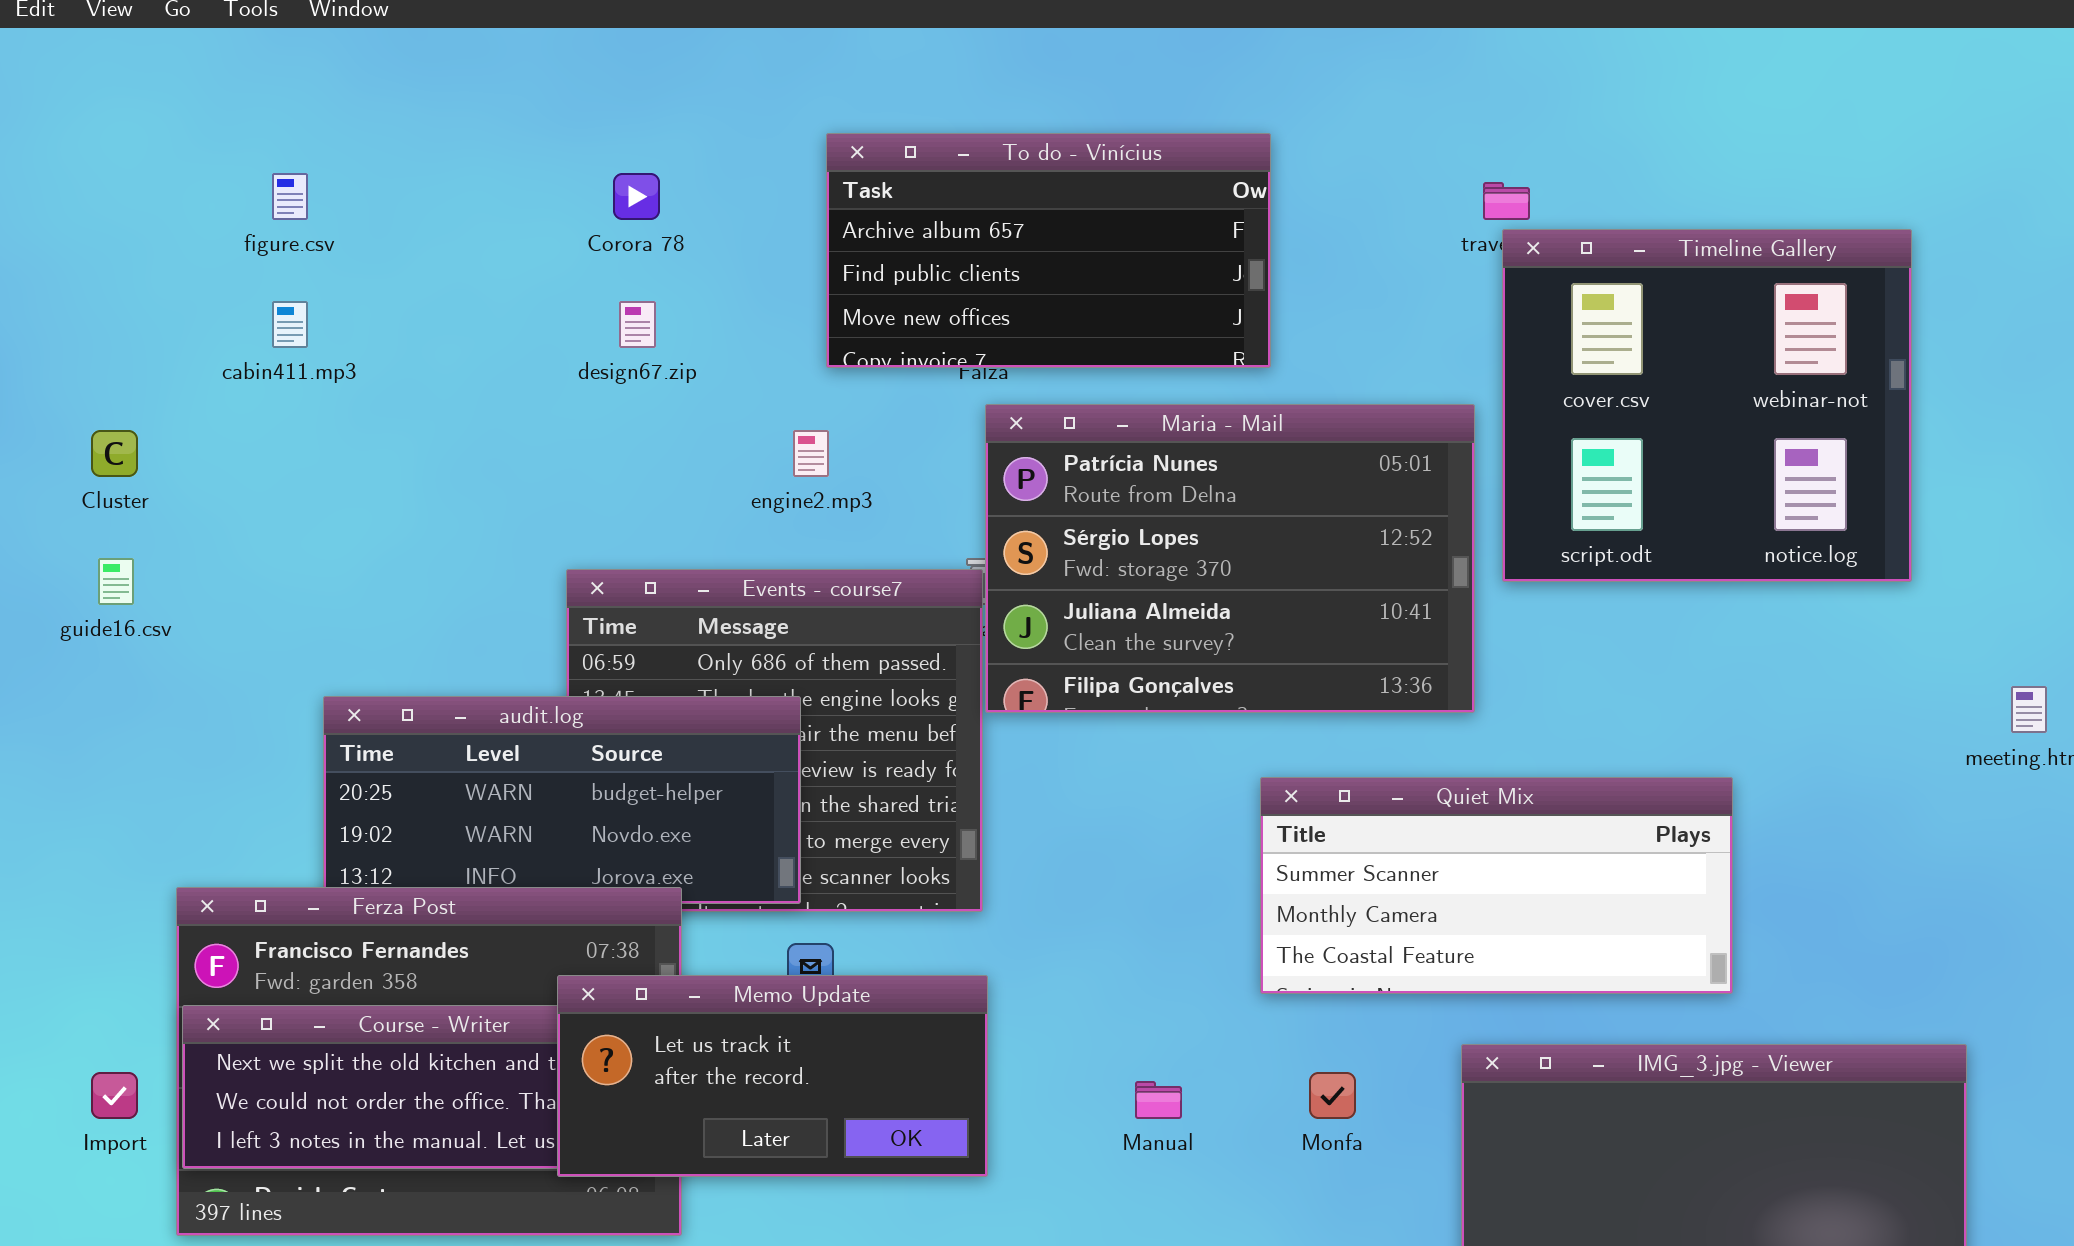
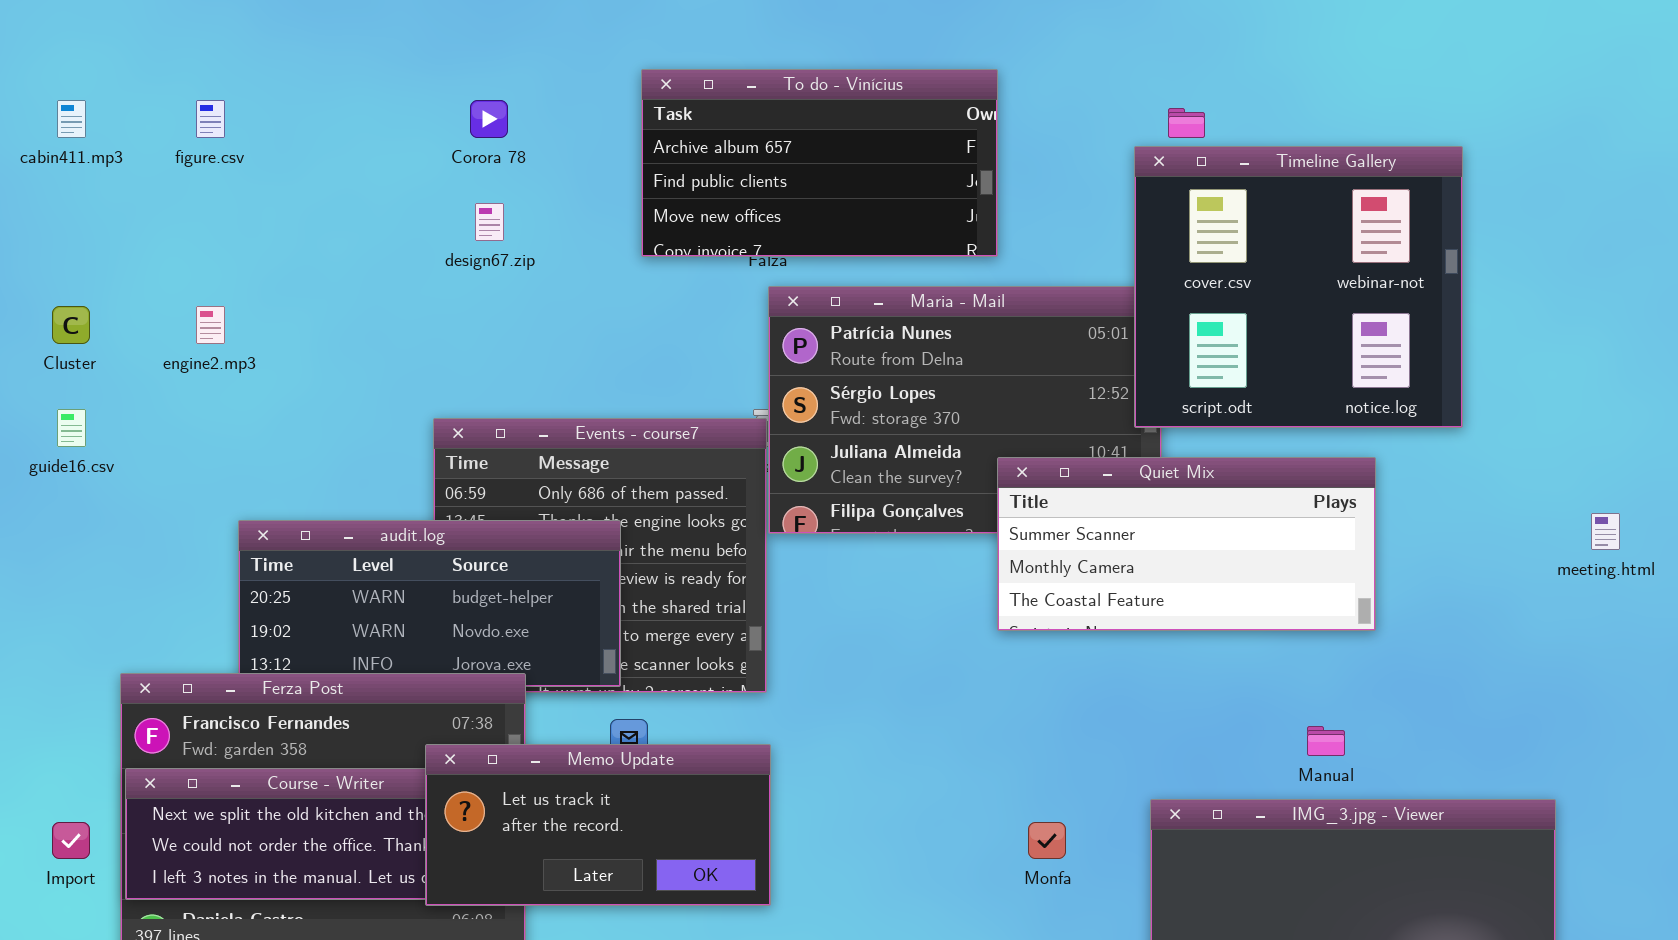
Timeline Gallery: [1502,229,1912,582] -> [1134,146,1463,428], moved
cabin411.mp3: [272,301,308,348] -> [57,100,86,138], moved
engine2.mp3: [793,430,829,477] -> [196,306,225,344], moved
Quiet Mix: [1260,777,1733,994] -> [997,457,1376,631], moved
Manual: [1135,1081,1182,1119] -> [1307,726,1345,756], moved

